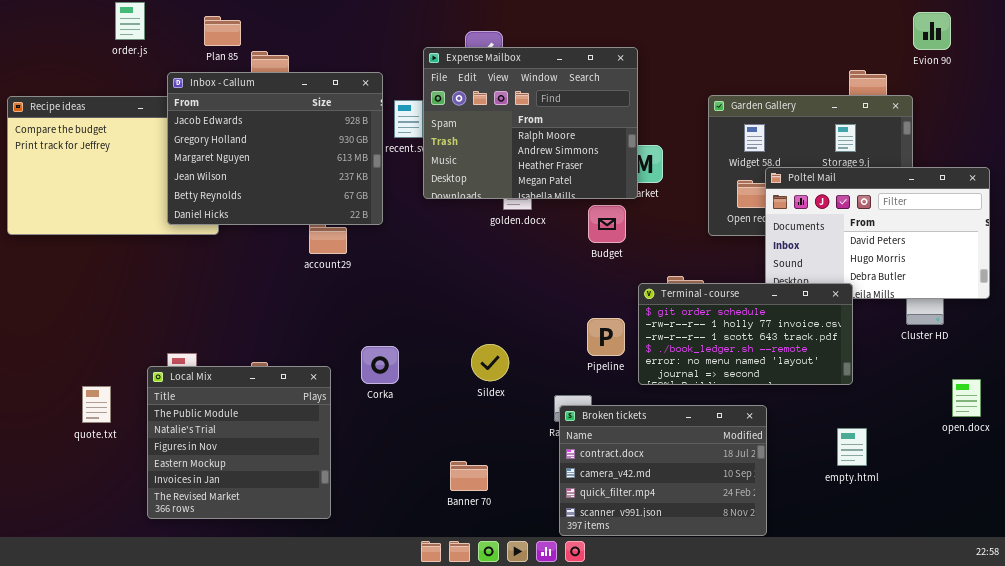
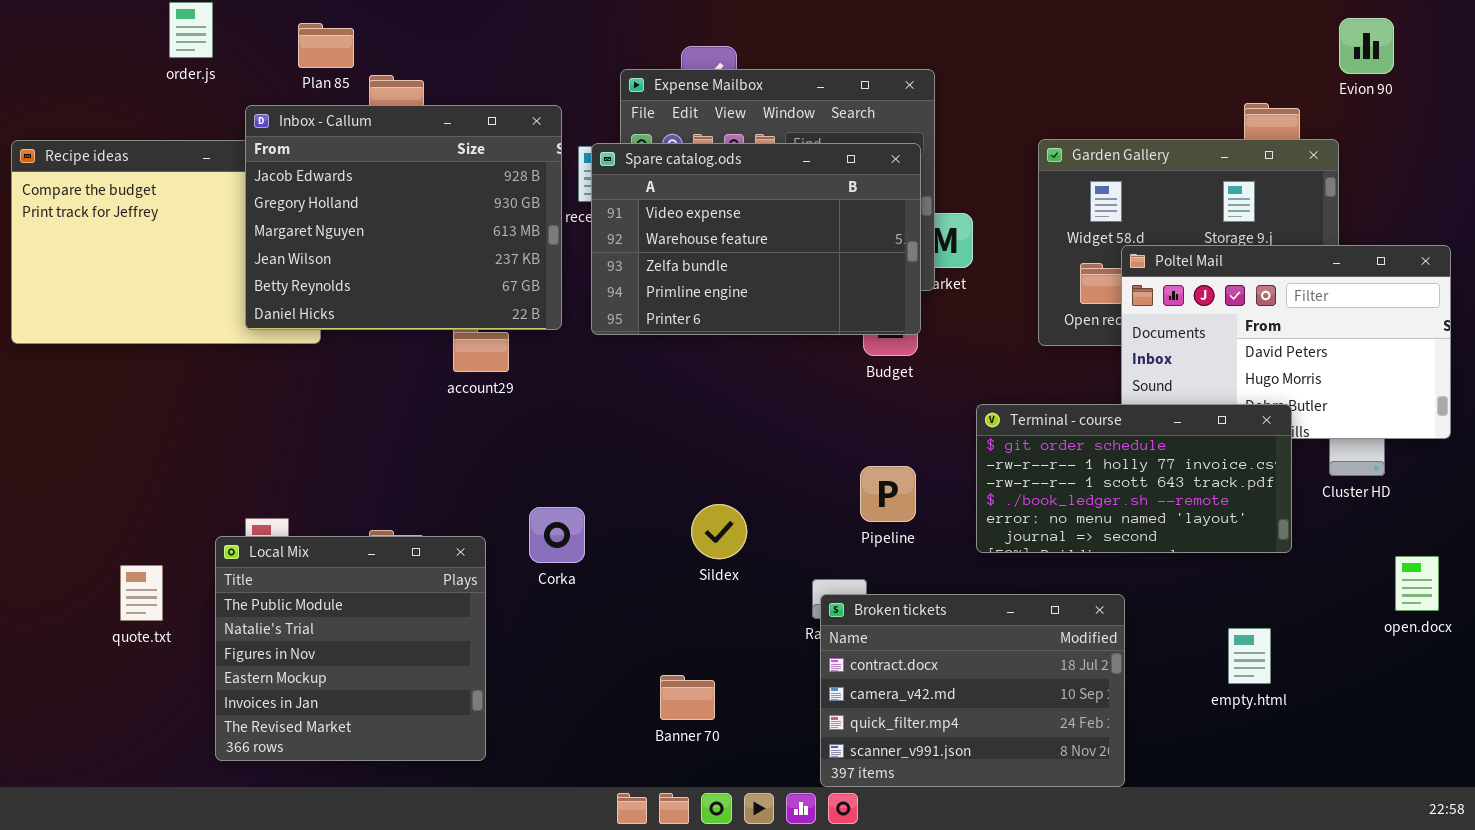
Spare catalog.ods: none -> [591,143,921,335], opened
Terminal - course: [638,283,853,385] -> [976,404,1292,553], moved

